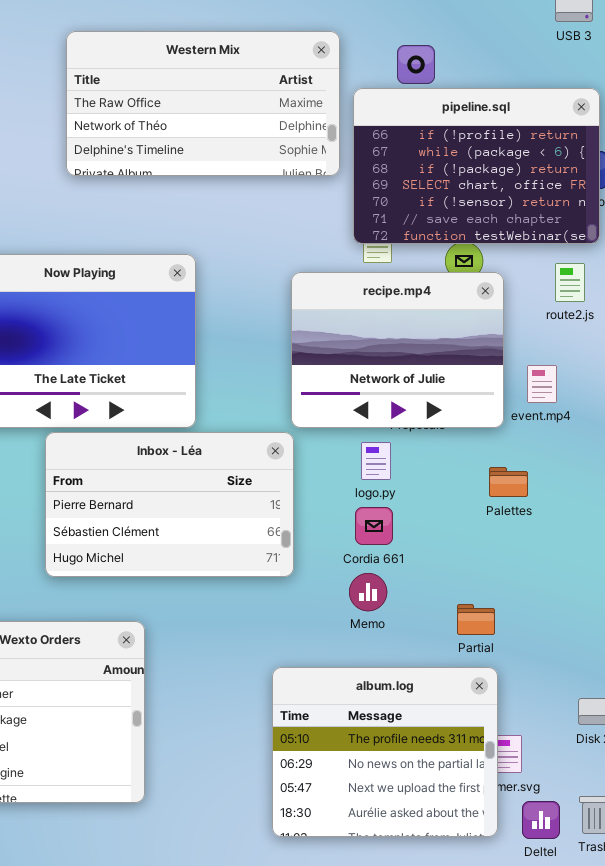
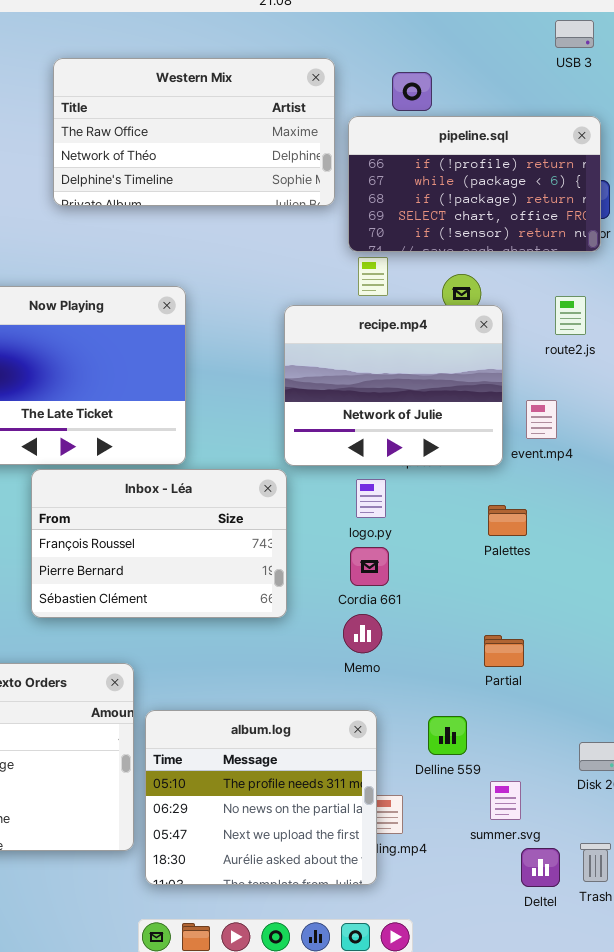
pipeline.sql: [353,88,600,244] -> [348,116,601,252], resized
Inbox - Léa: [45,432,294,577] -> [31,469,287,618], scrolled up 1 row
Partial: [457,604,495,635] -> [484,635,524,667], moved
album.log: [272,667,498,837] -> [145,710,377,885], moved

